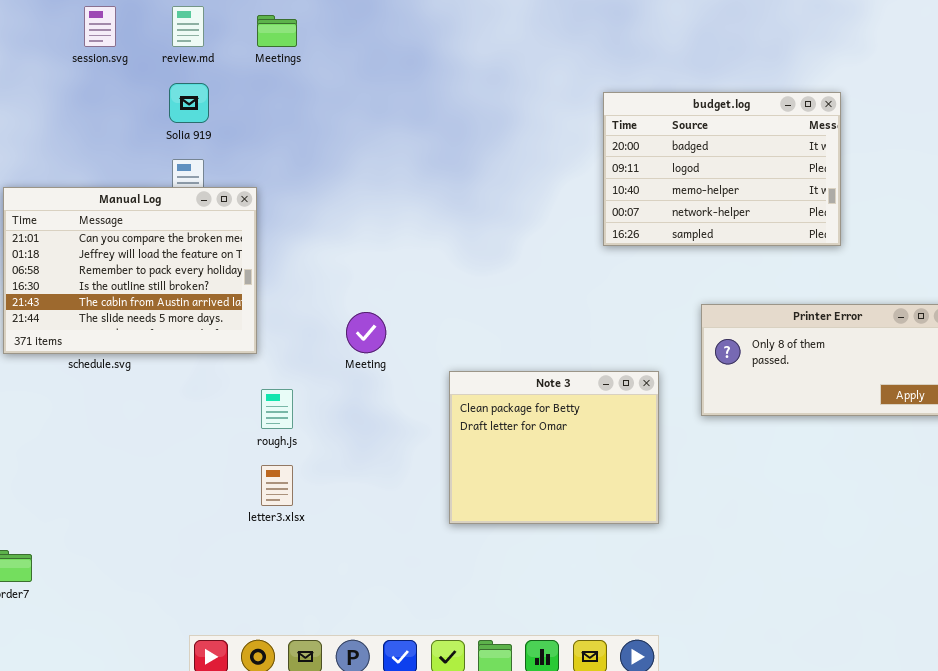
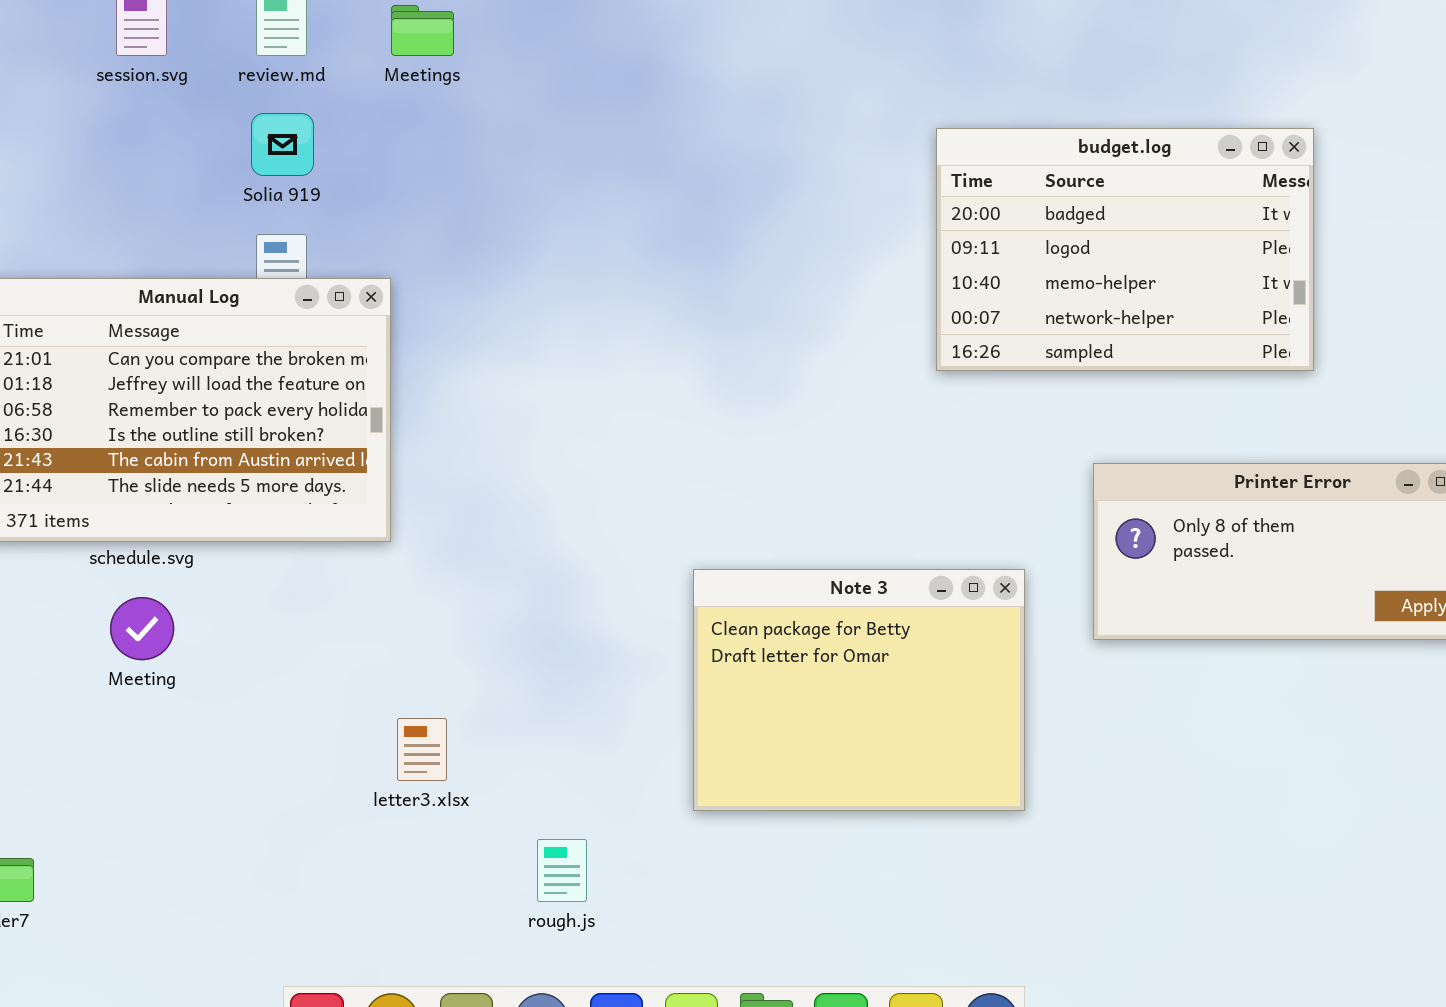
Meeting: [346,312,386,353] -> [110,597,174,660], moved
rough.js: [261,389,293,429] -> [537,839,587,902], moved

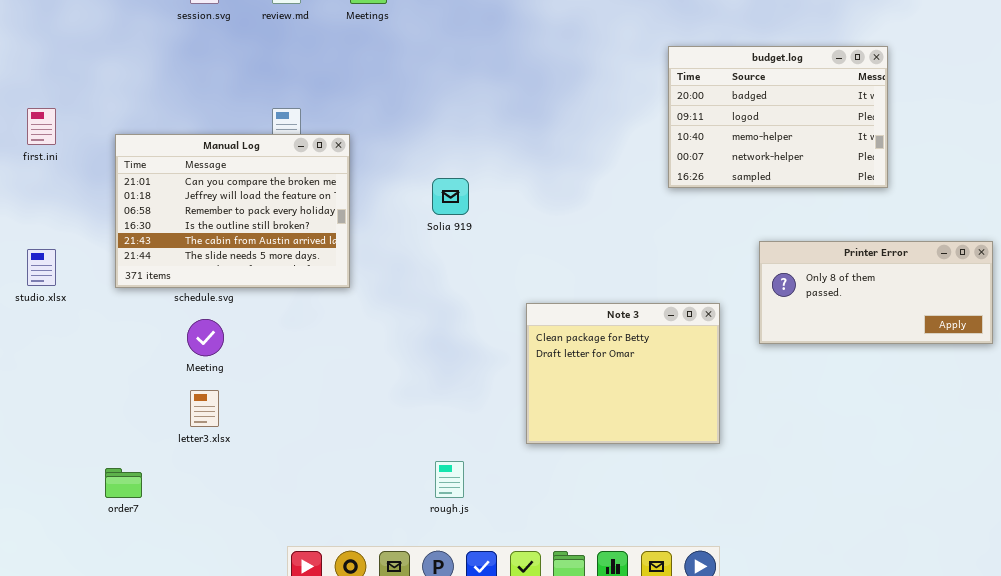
Solia 919: [251,113,314,176] -> [432,178,469,215], moved
letter3.xlsx: [397,718,447,781] -> [190,390,219,427], moved

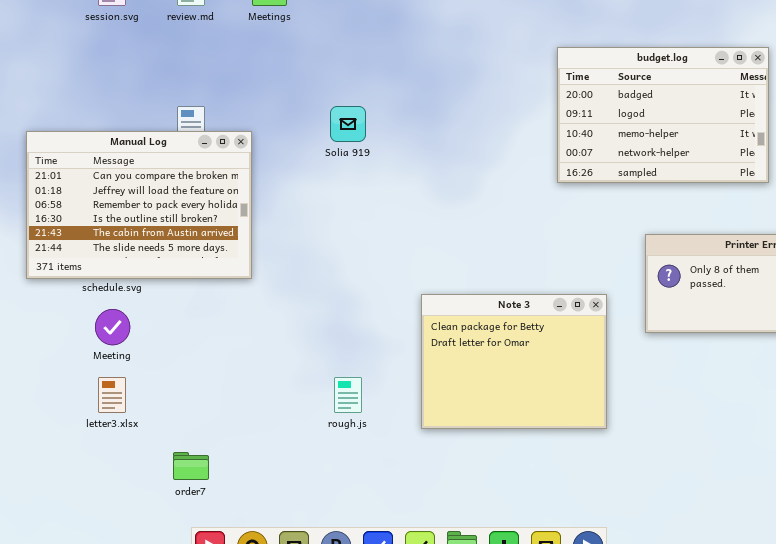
Solia 919: [432,178,469,215] -> [330,106,366,142], moved
rough.js: [435,461,464,498] -> [334,377,362,413], moved
order7: [105,468,142,498] -> [173,452,209,480], moved

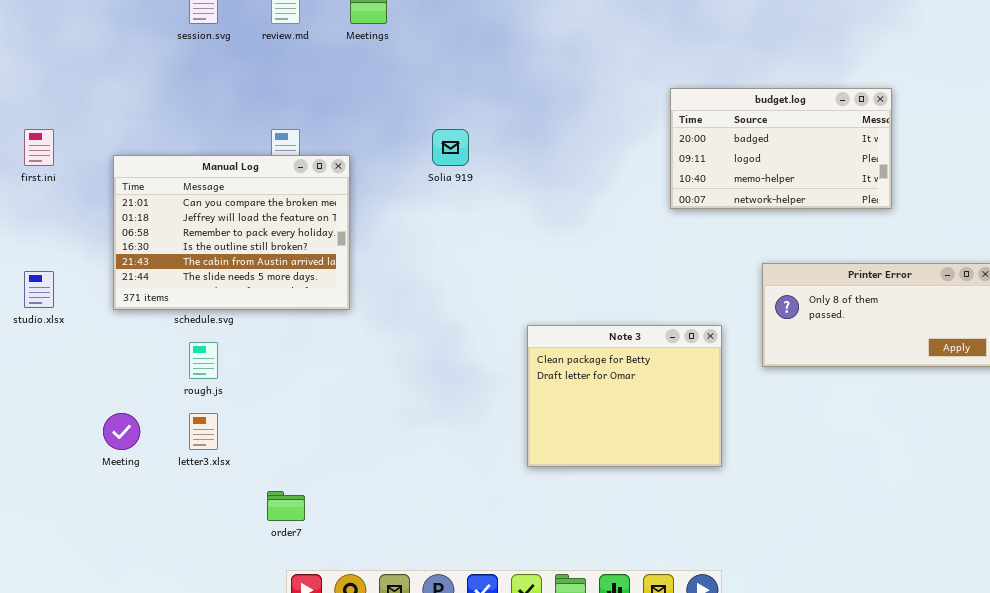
budget.log: [557,47,769,183] -> [670,88,892,209], resized
Meeting: [95,309,130,345] -> [103,413,140,450], moved
rough.js: [334,377,362,413] -> [189,342,218,379], moved

